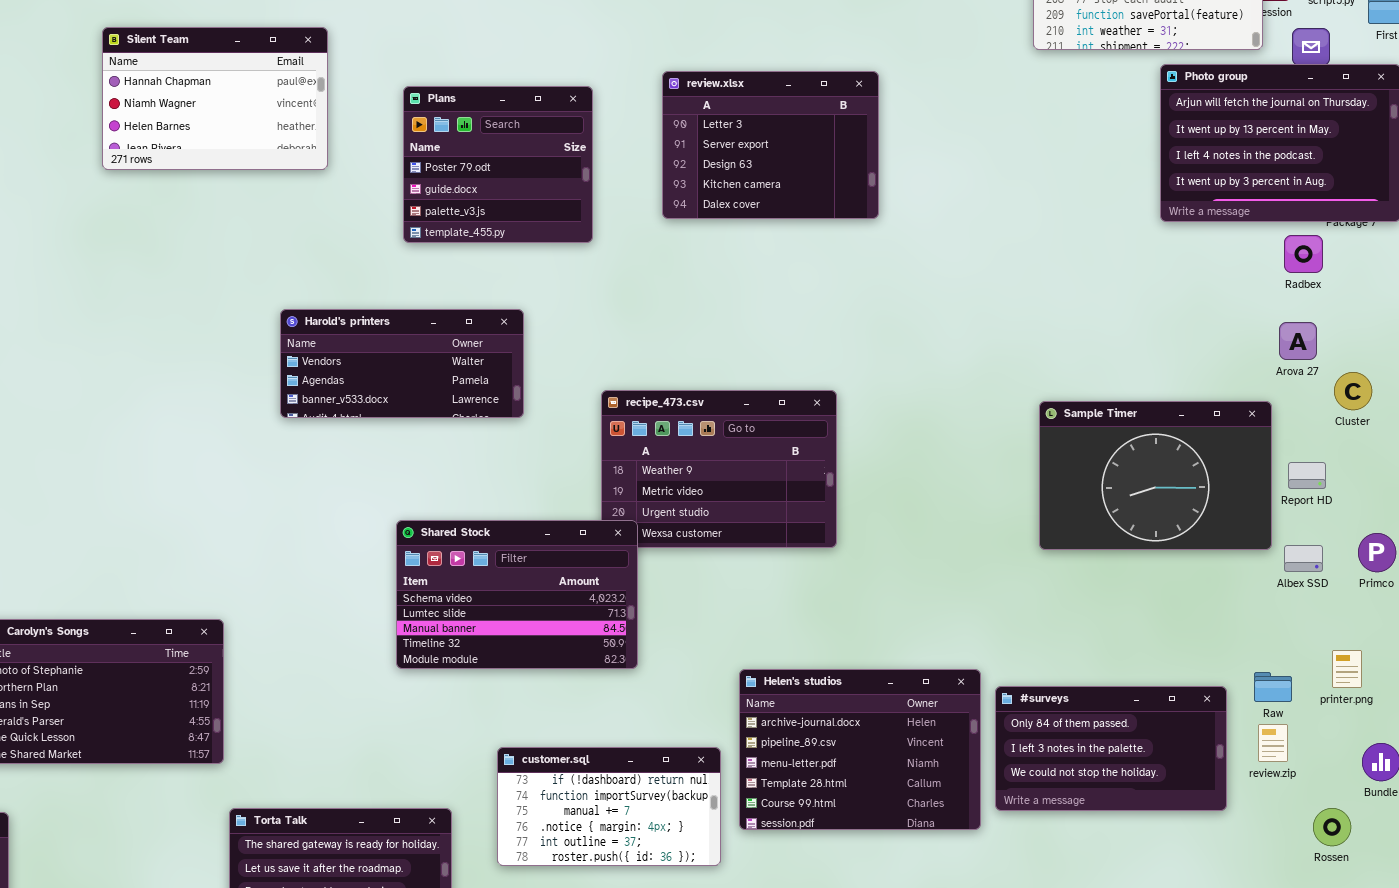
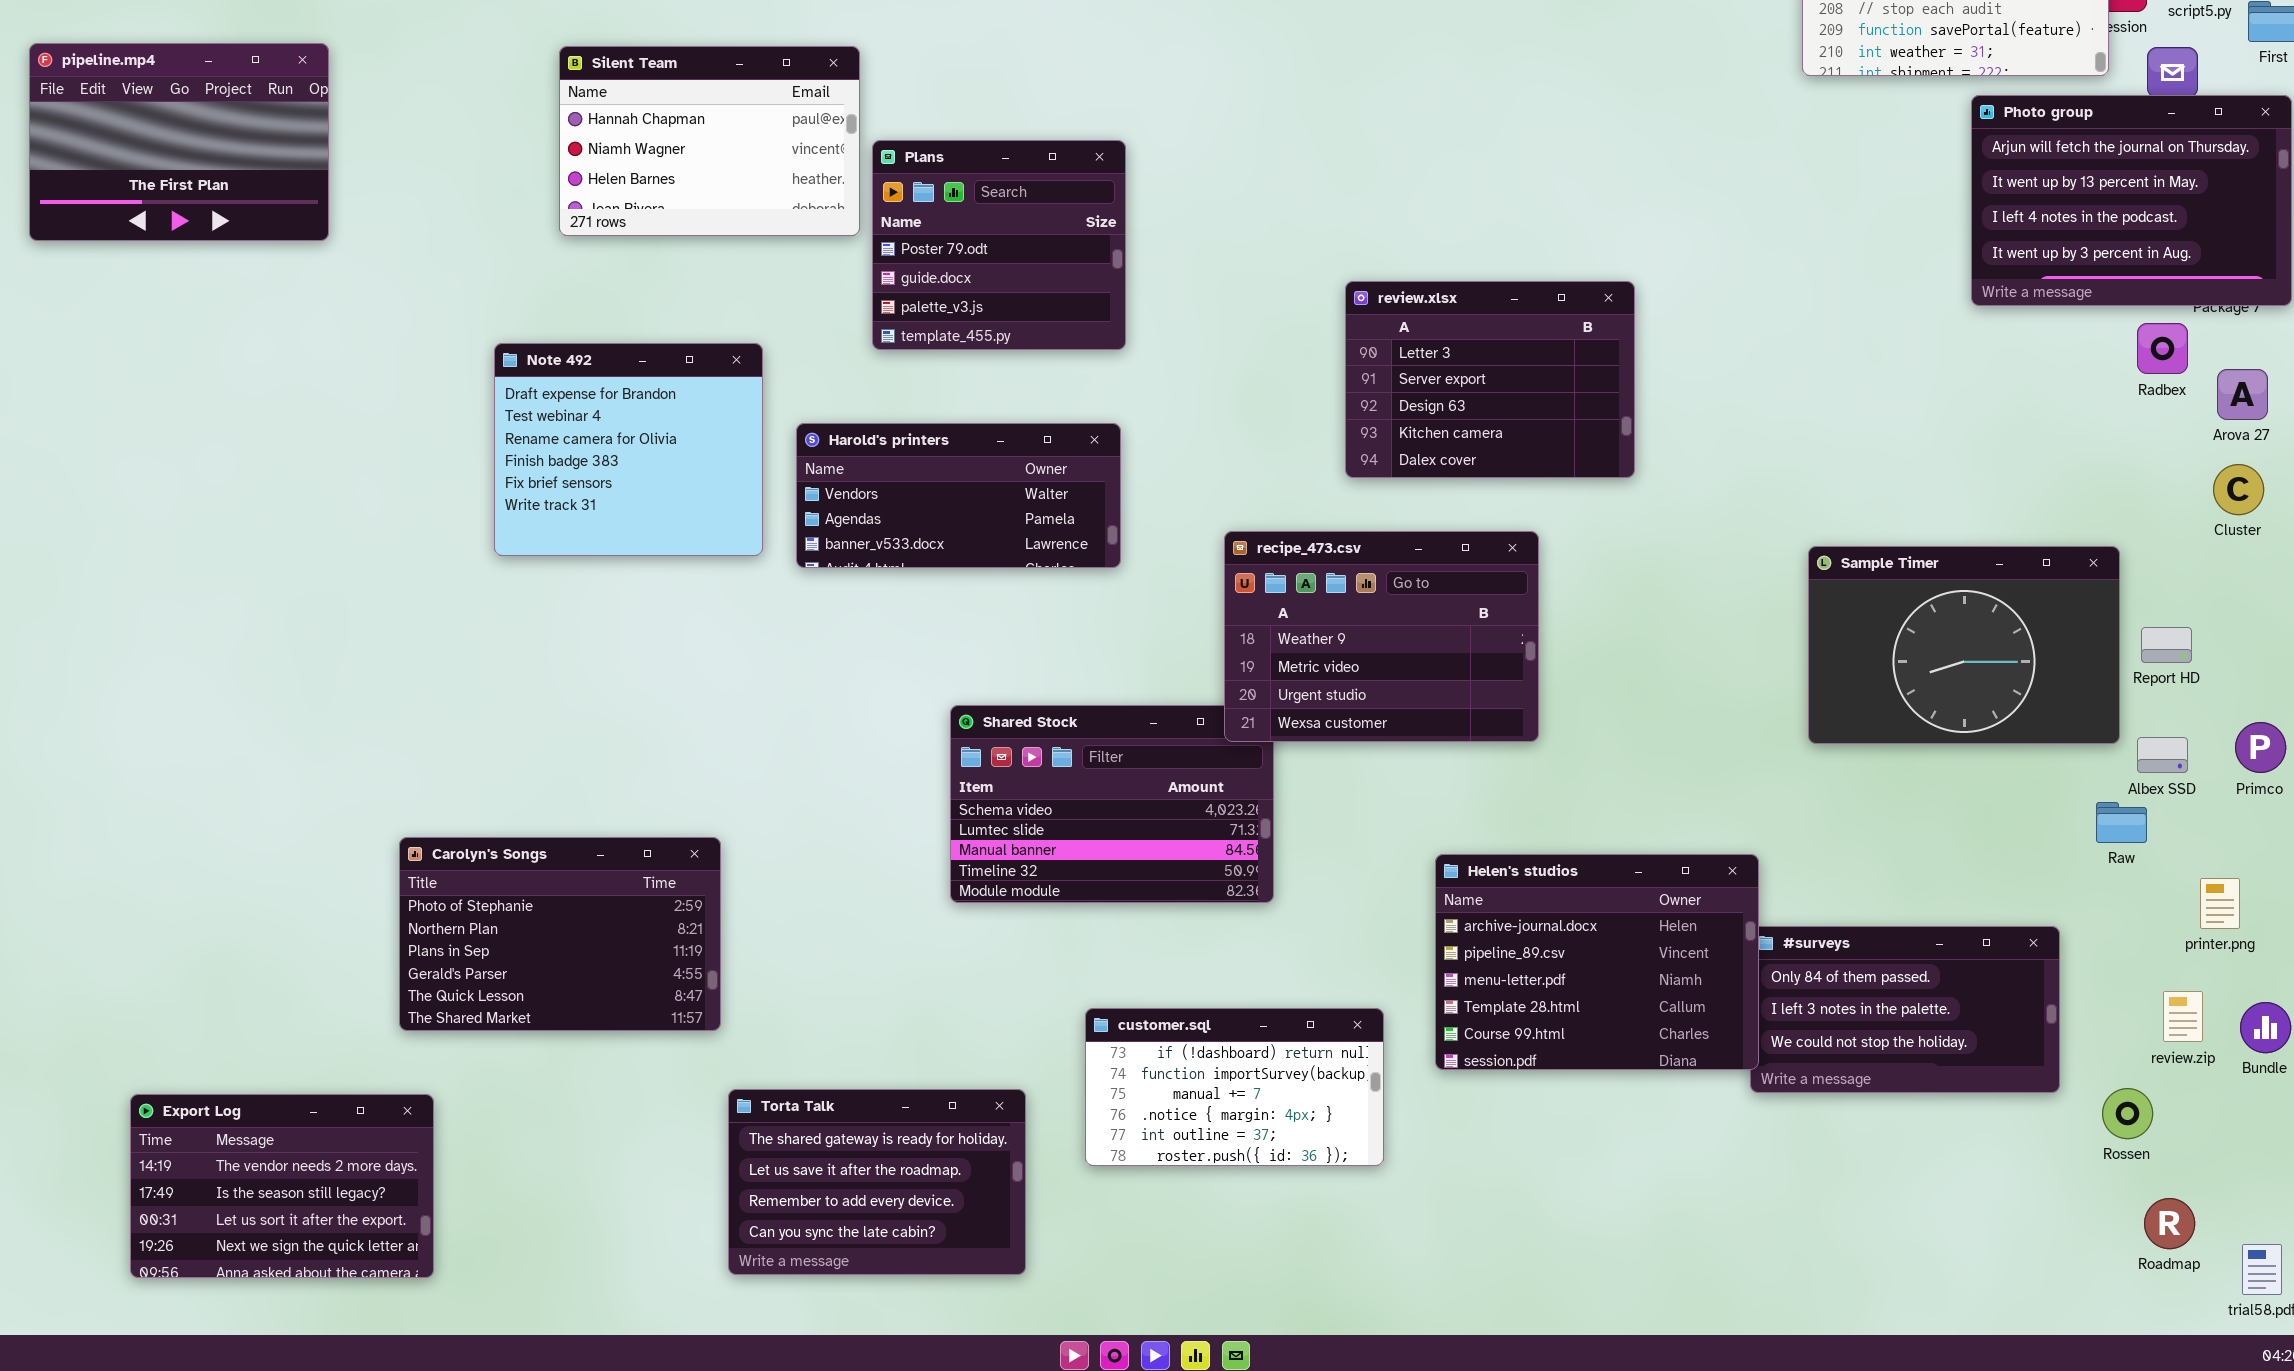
review.xlsx: [662,71,879,219] -> [1345,281,1635,478], moved
Plans: [403,86,593,243] -> [872,140,1126,350], moved
Note 492: none -> [494,343,763,556], opened
Arova 27: [1279,322,1317,360] -> [2217,369,2268,420], moved
Cluster: [1334,372,1372,410] -> [2213,464,2264,515], moved
recipe_473.csv: [601,390,837,548] -> [1224,531,1539,742], raised
Helen's studios: [739,669,981,830] -> [1435,854,1759,1070], moved
Raw: [1254,672,1292,702] -> [2096,802,2147,843], moved
review.zip: [1258,724,1288,762] -> [2163,991,2203,1042], moved
Rossen: [1313,808,1351,846] -> [2102,1088,2153,1139], moved

